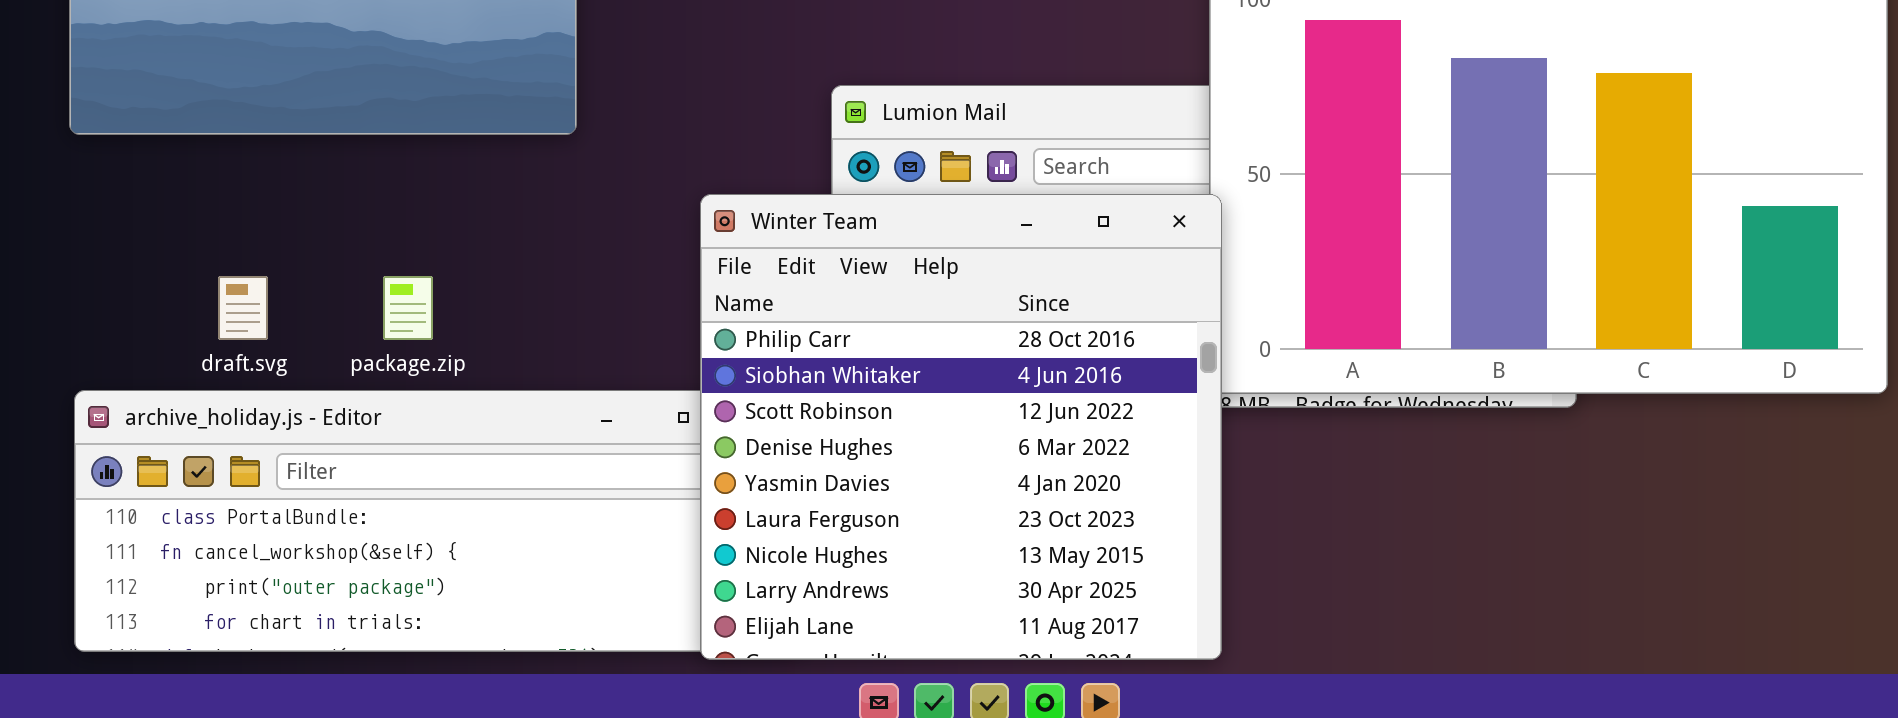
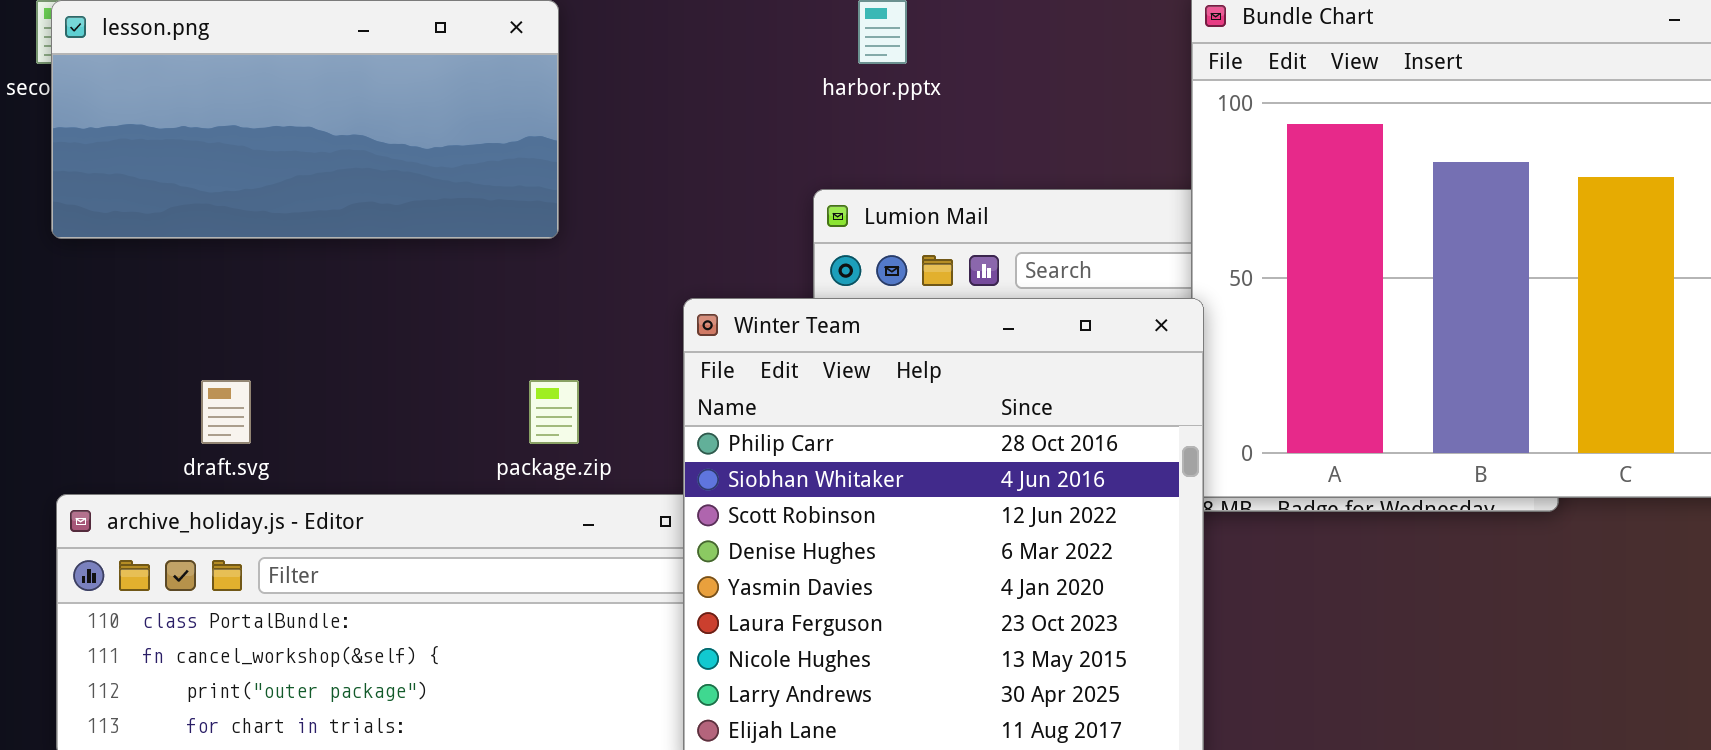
package.zip: [383,276,433,340] -> [529,380,579,444], moved

